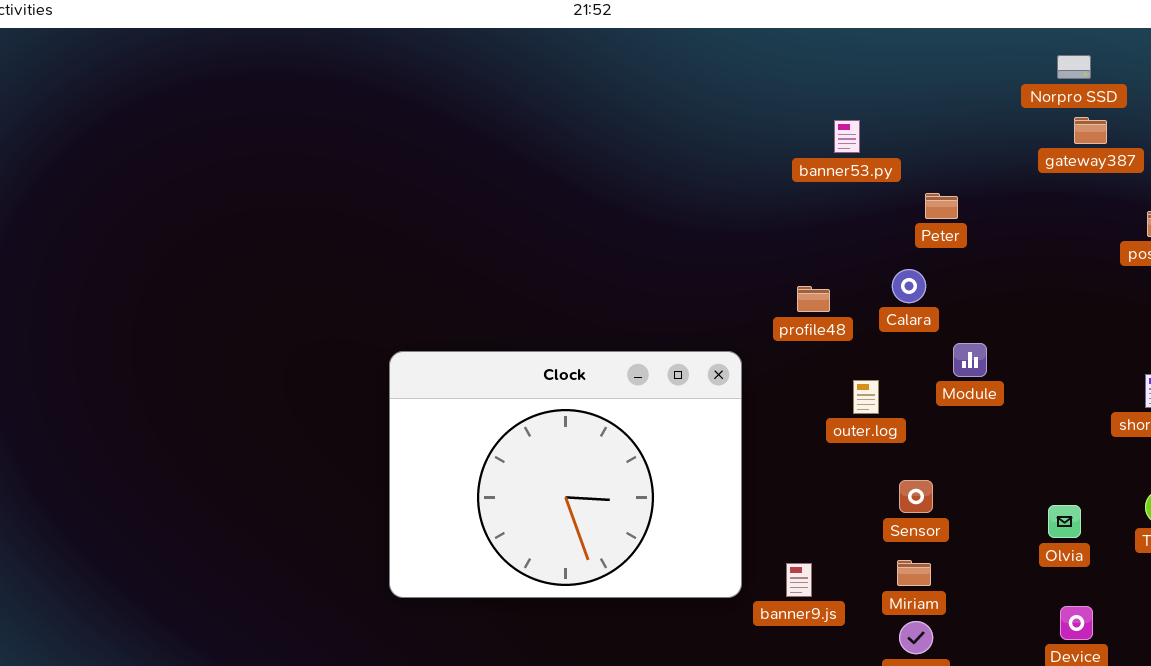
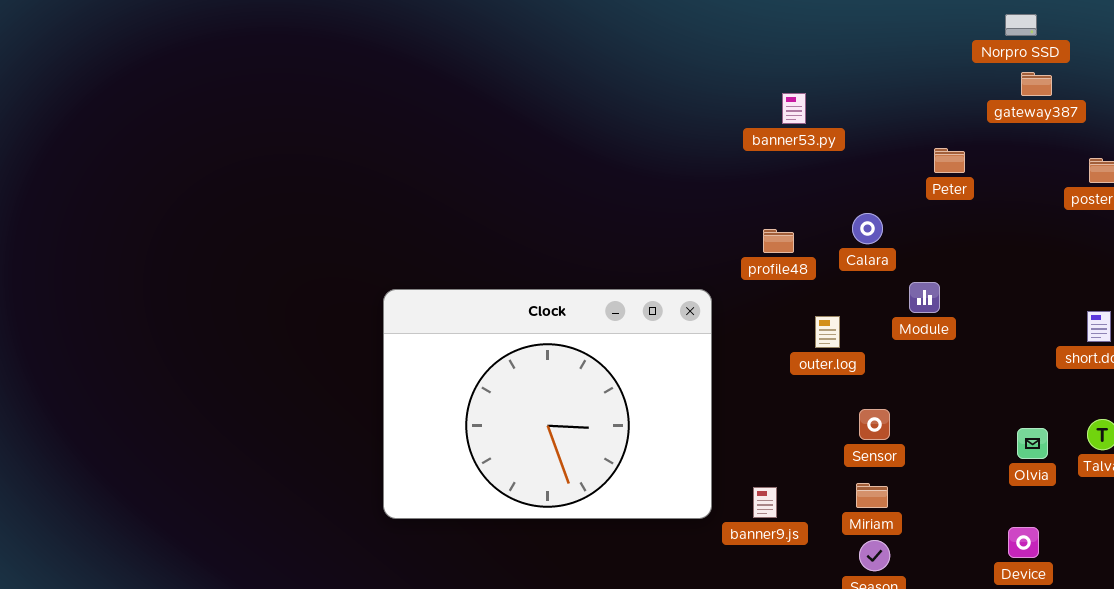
banner53.py: [834,120,860,153] -> [782,93,806,124], moved
Peter: [925,193,958,219] -> [934,148,965,173], moved
Olvia: [1048,505,1081,538] -> [1017,428,1048,459], moved

